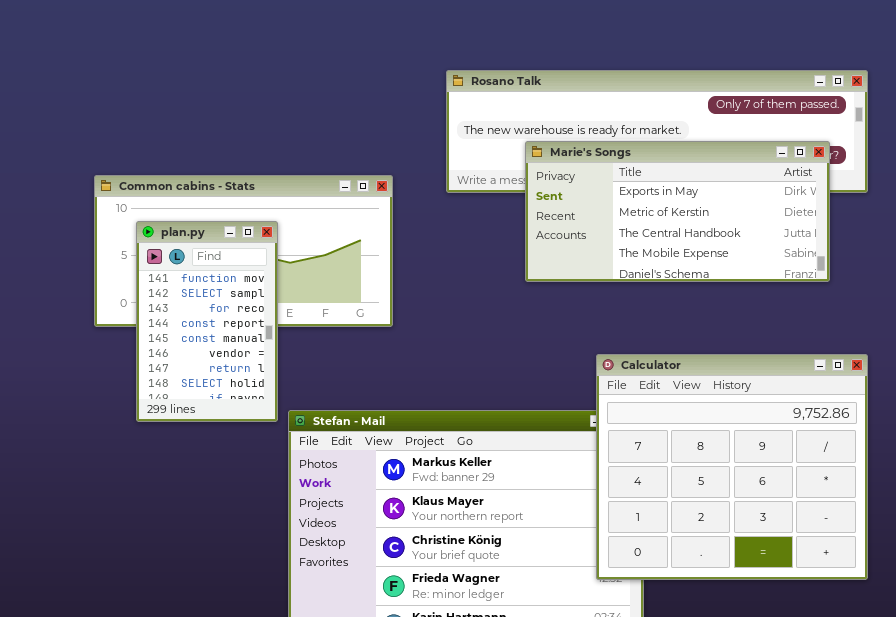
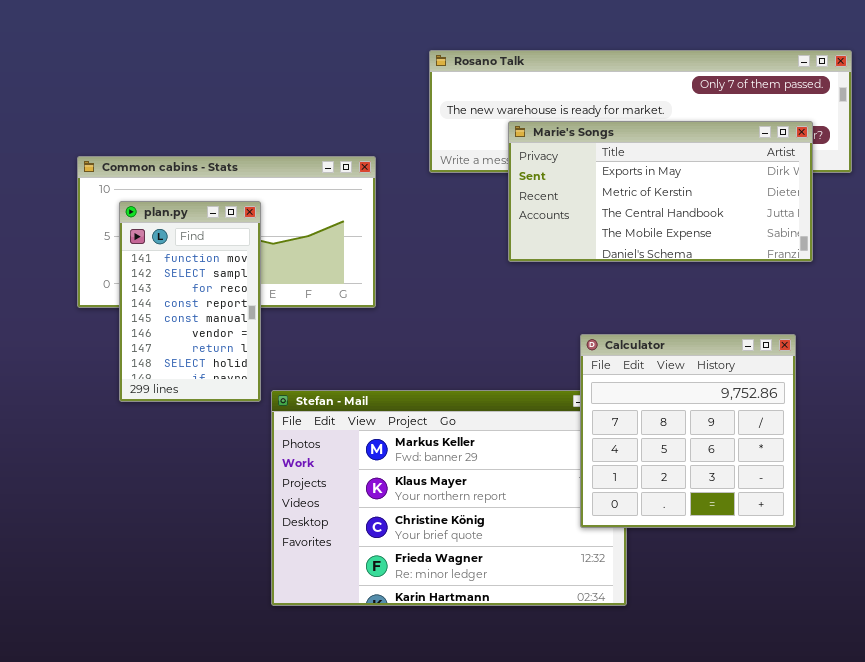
Calculator: [596,354,868,580] -> [580,334,796,528], resized

